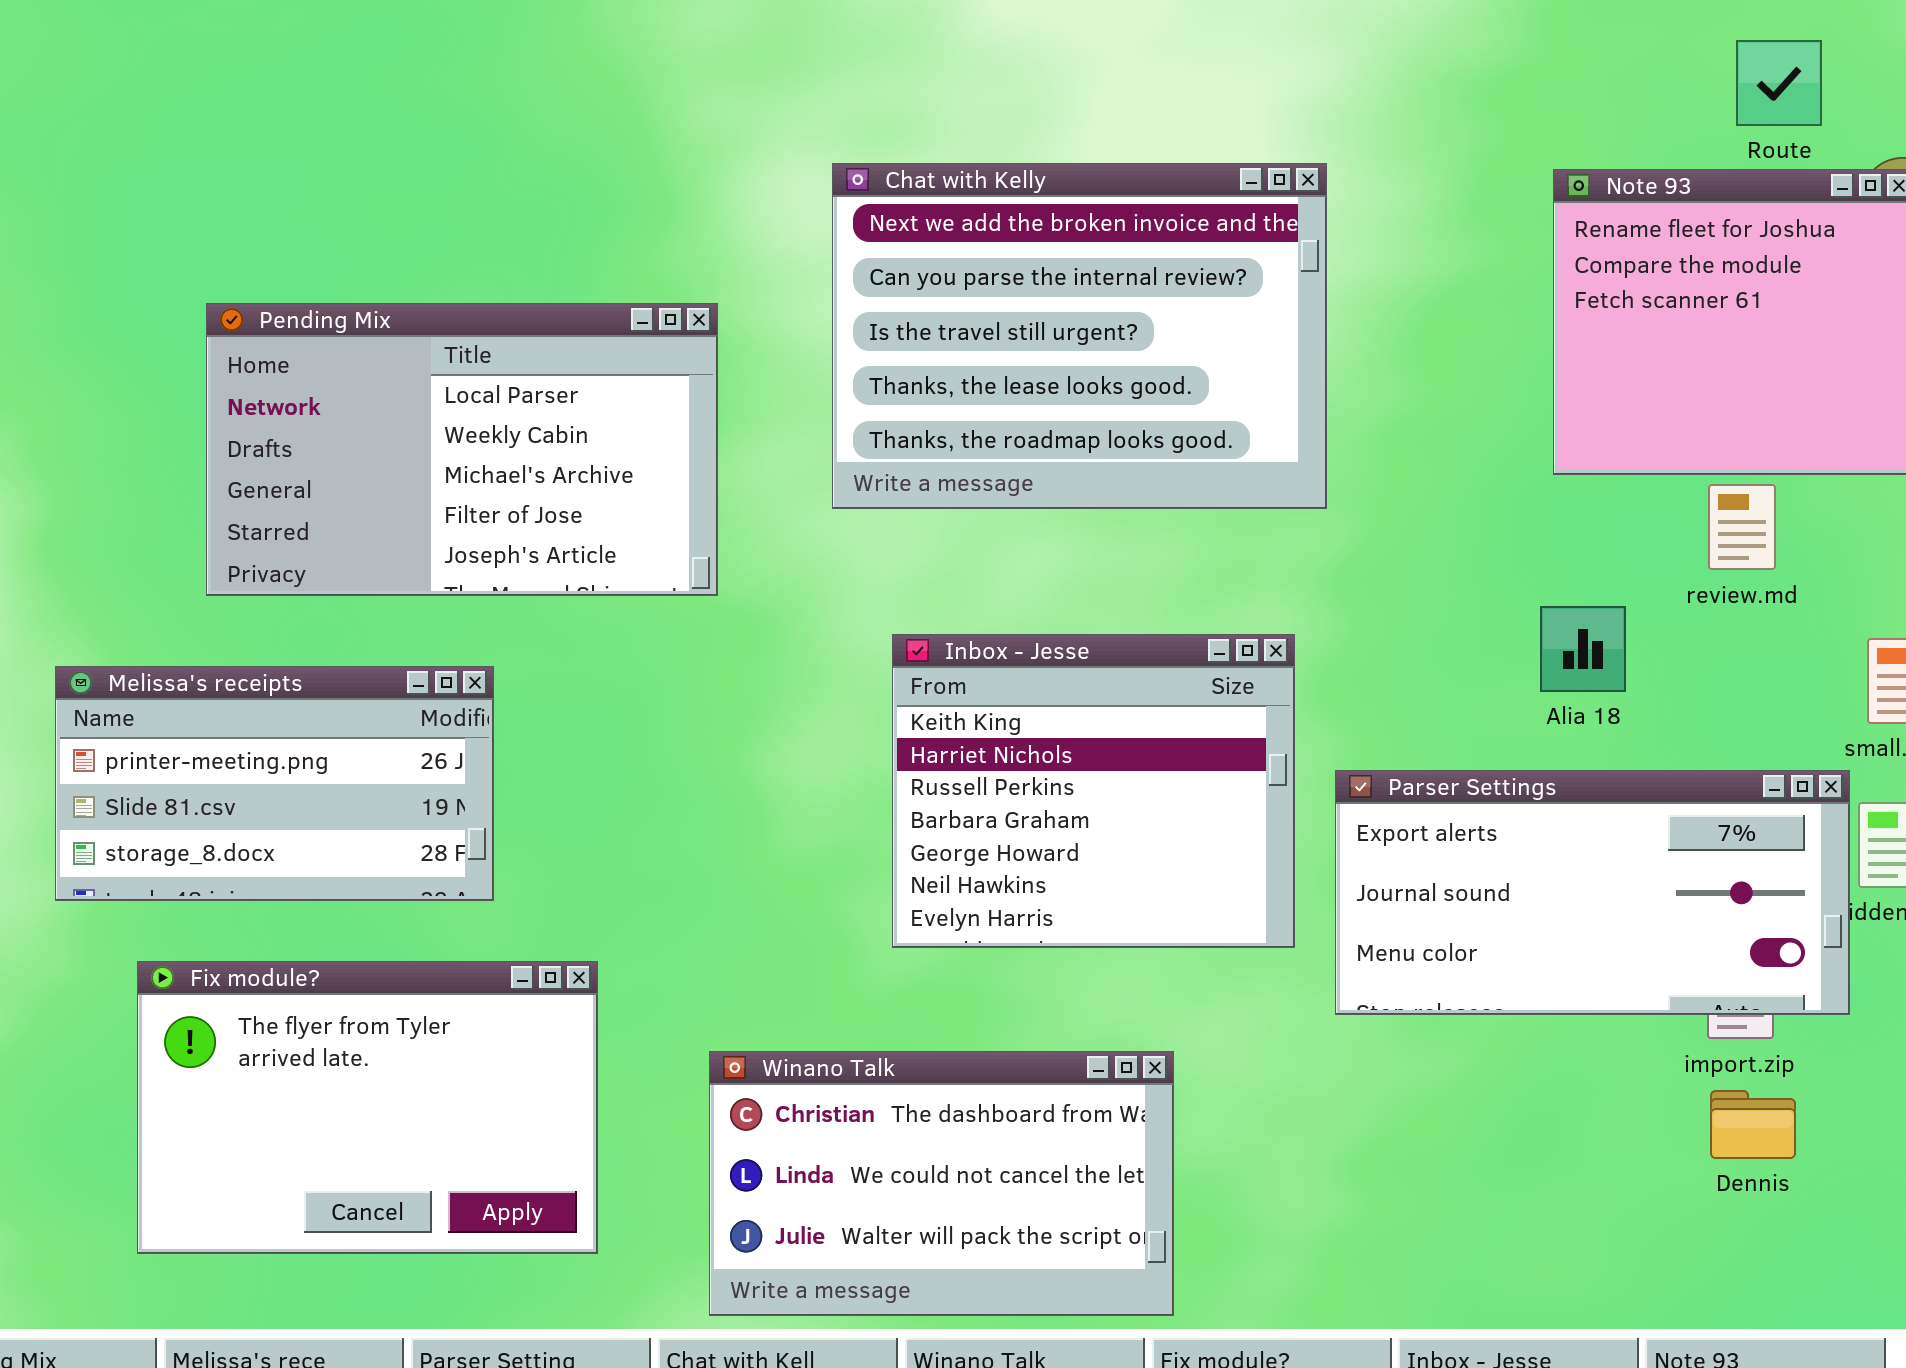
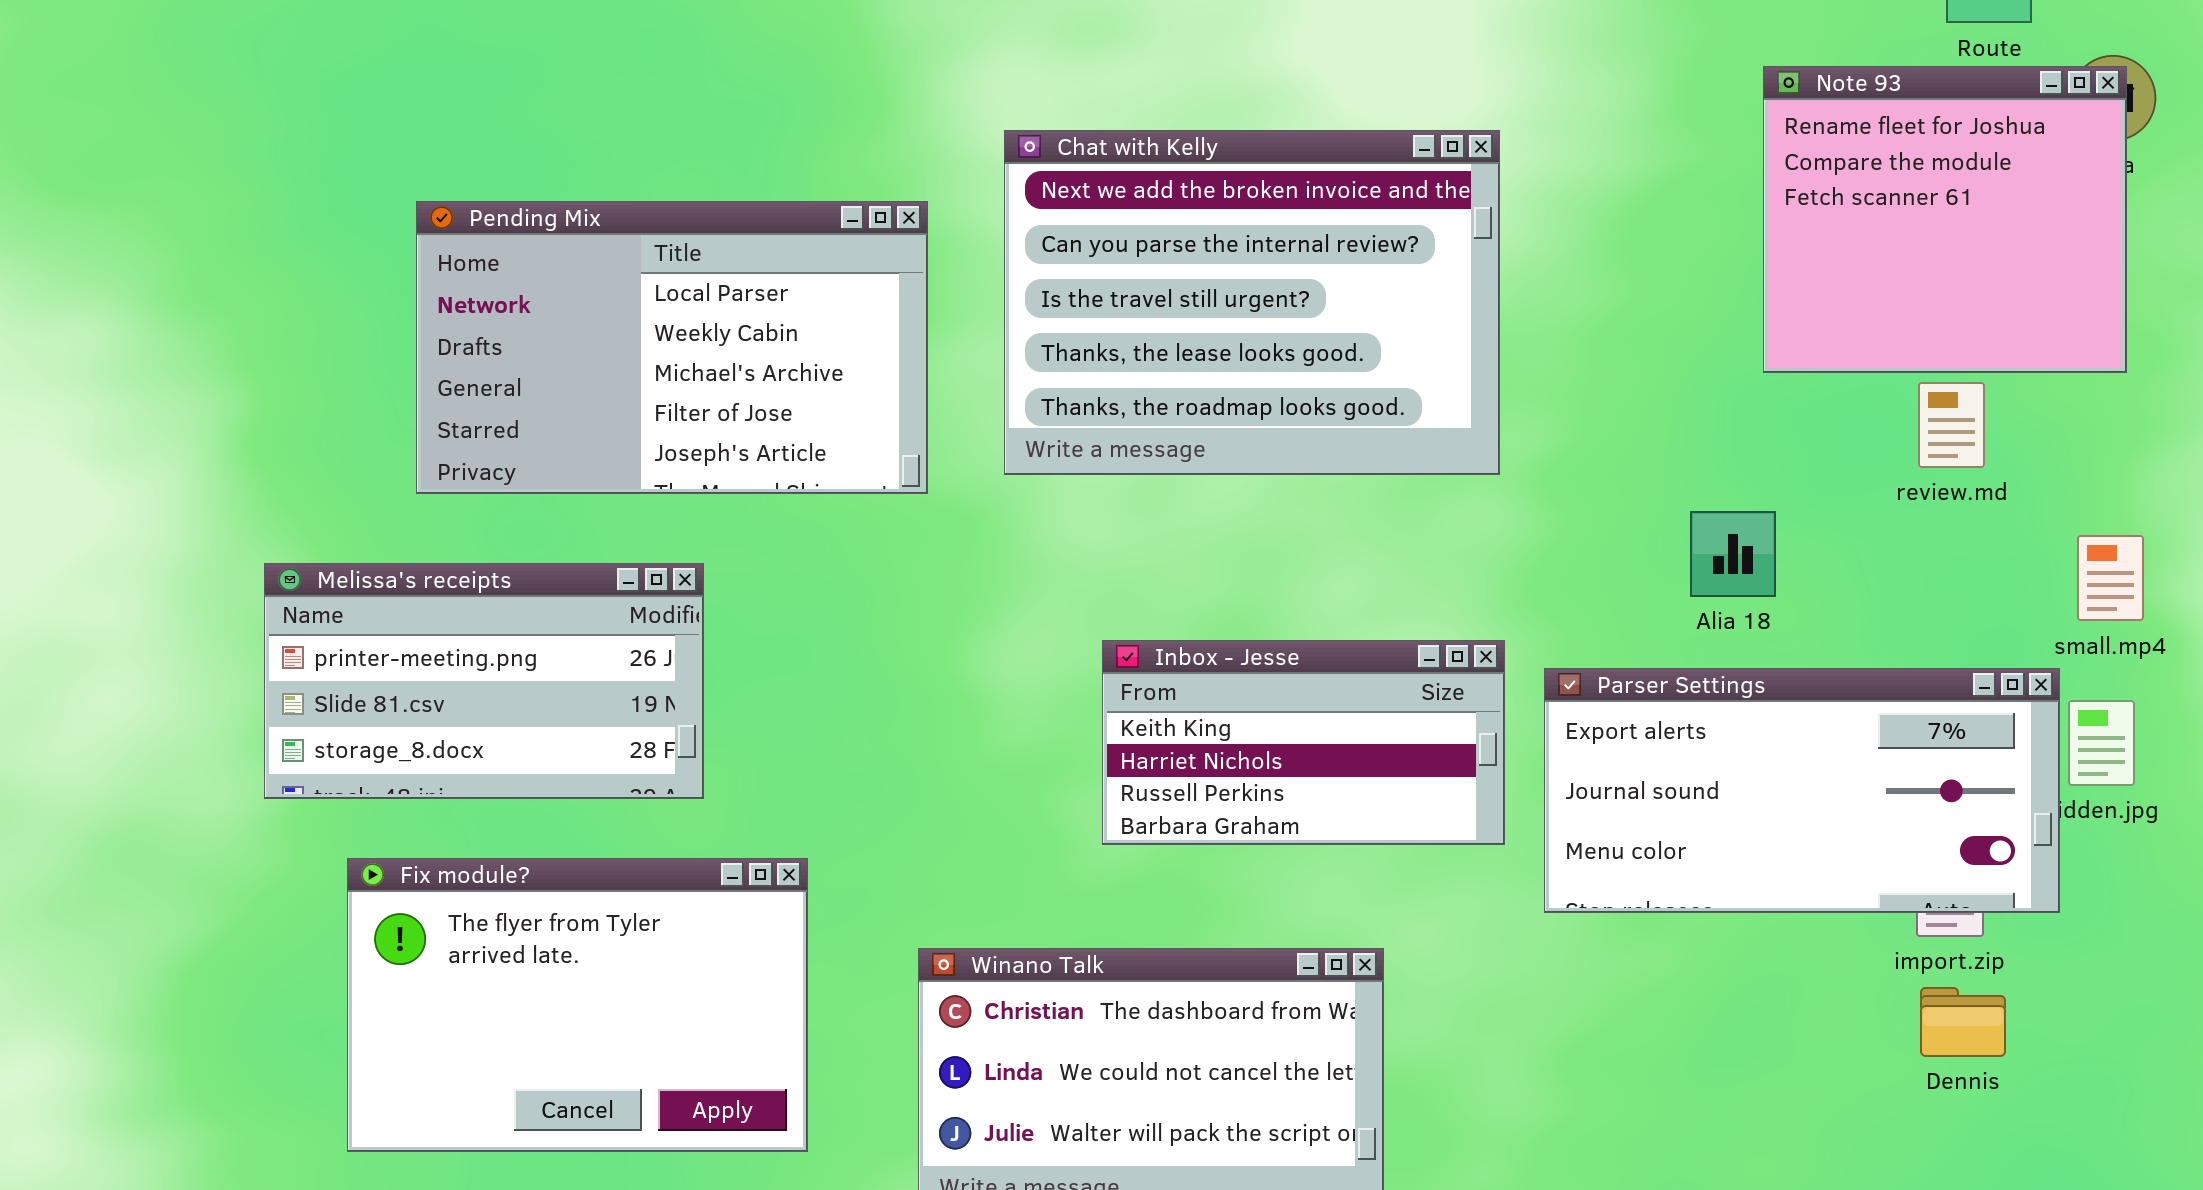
Chat with Kelly: [832,163,1327,509] -> [1004,130,1500,475], moved
Alia 18: [1540,606,1626,692] -> [1690,511,1776,597], moved
Inbox - Jesse: [892,634,1295,948] -> [1102,640,1505,845], resized

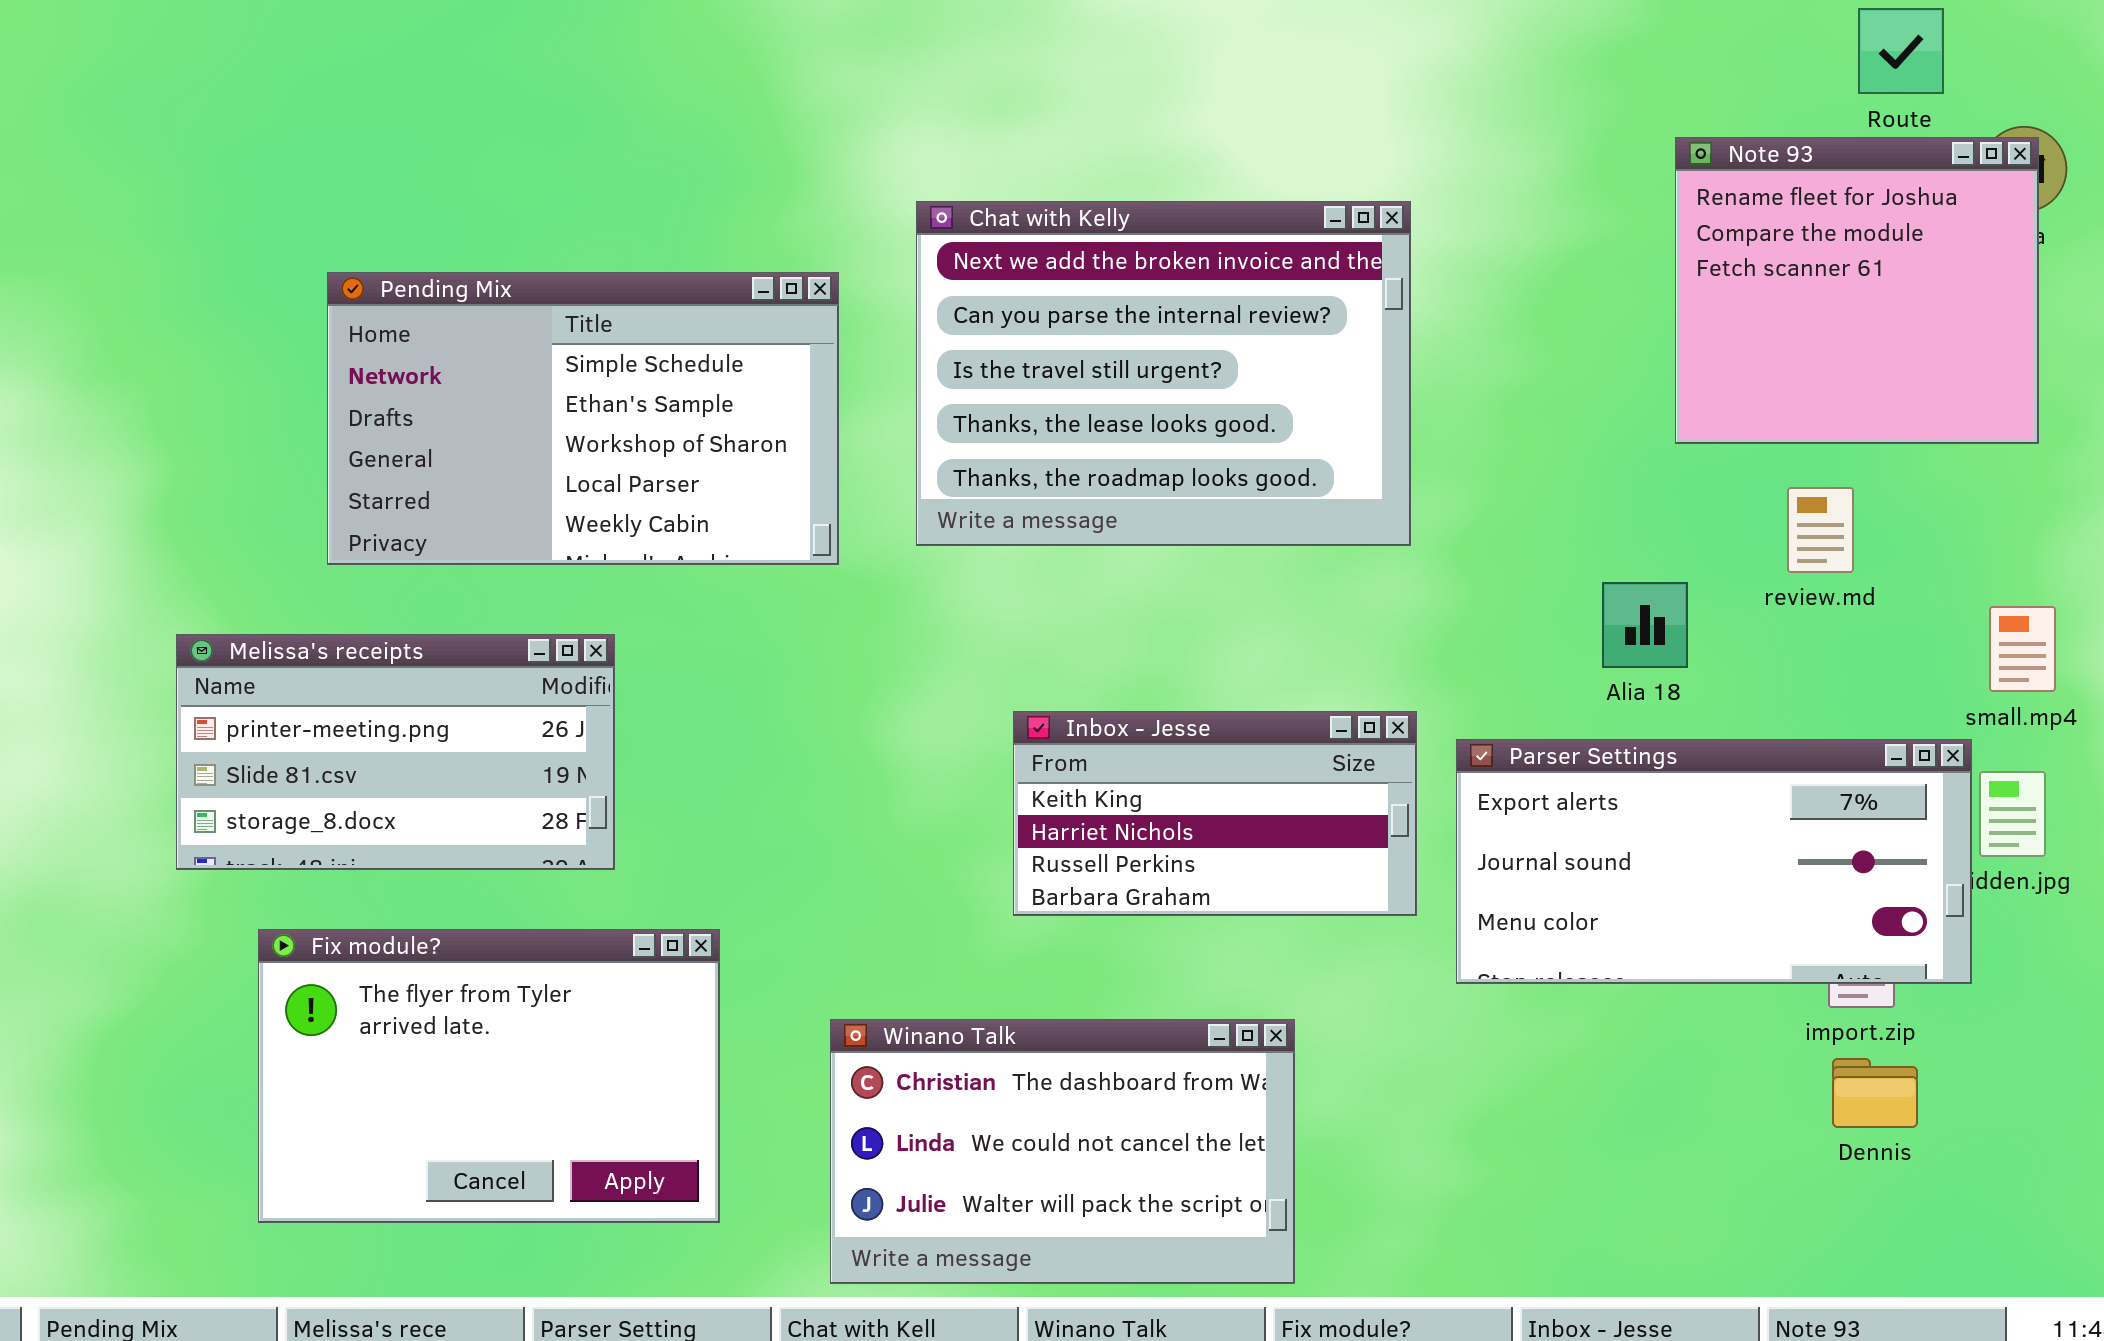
Pending Mix: [416,201,928,494] -> [327,272,839,565], scrolled up 3 rows
review.md: [1918,382,1985,468] -> [1787,487,1854,573], moved

